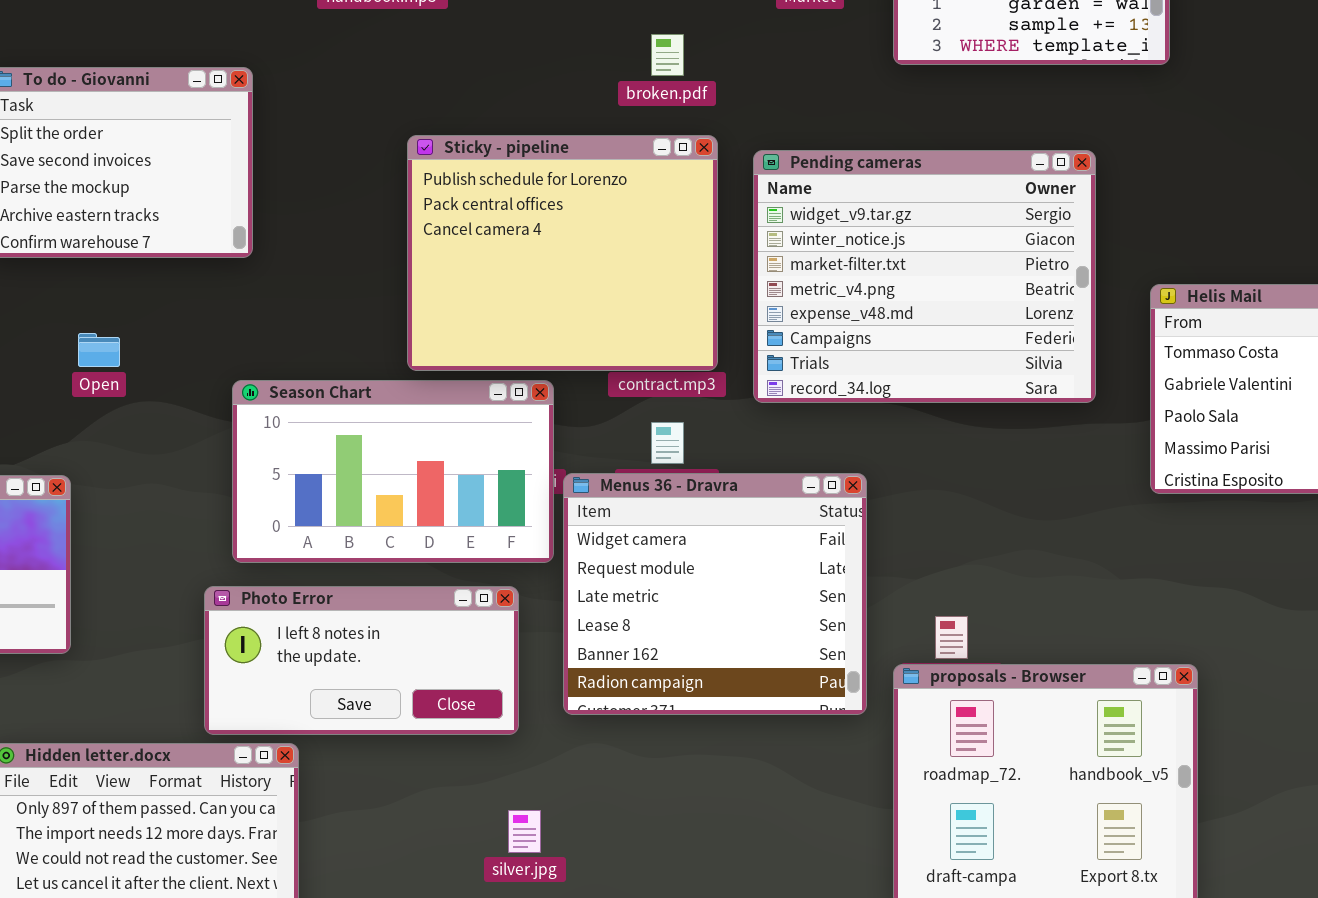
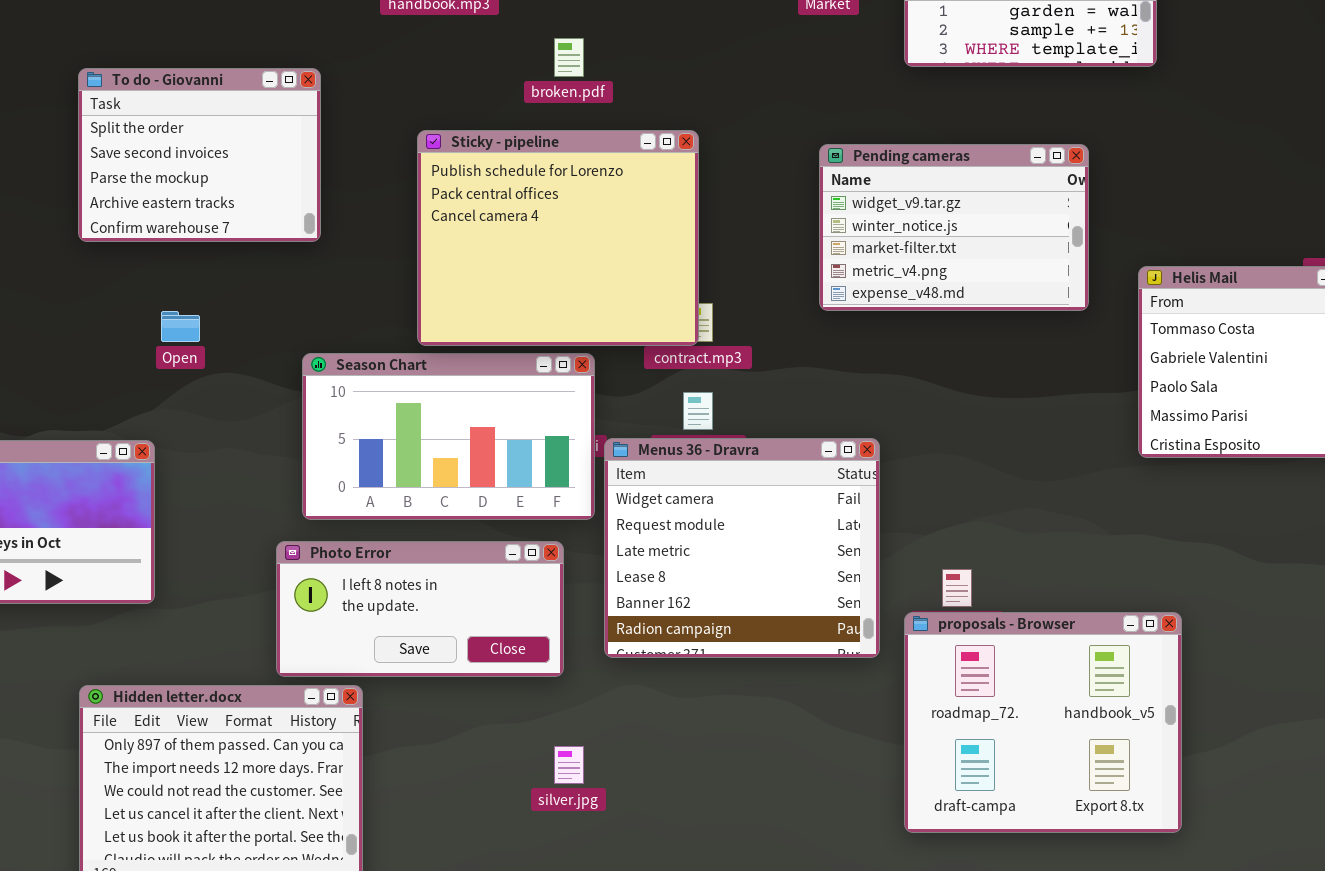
broken.pdf: [651,34,684,76] -> [554,38,584,77], moved
Sticky - pipeline: [407,135,718,371] -> [417,130,699,346], moved
Pending cameras: [753,150,1096,403] -> [819,144,1089,311], resized

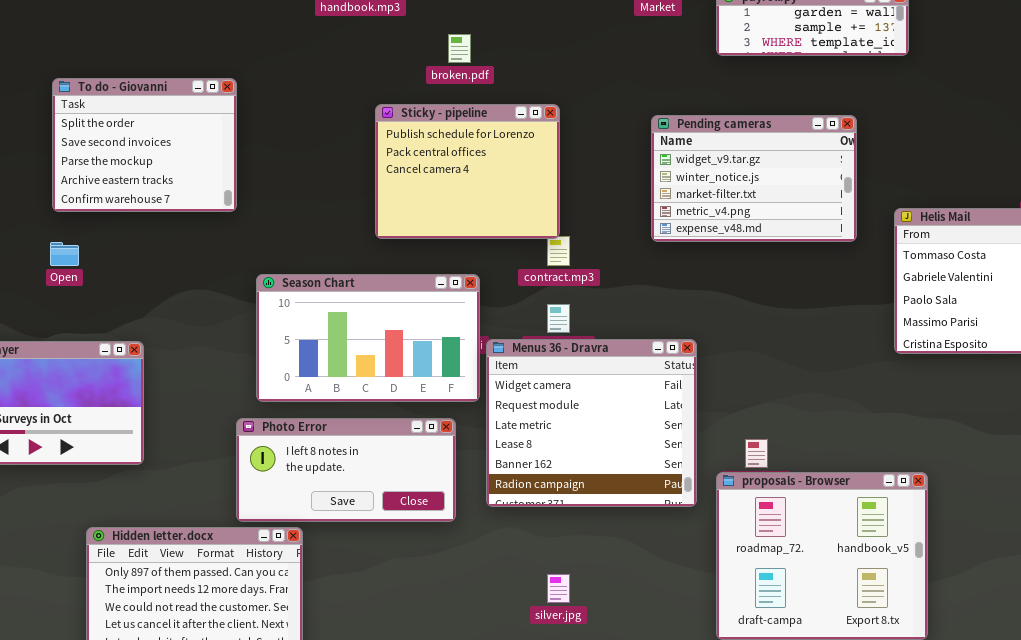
To do - Giovanni: [78,68,321,242] -> [52,78,237,212], moved
Sticky - pipeline: [417,130,699,346] -> [375,104,560,239], resized
Open: [161,311,200,342] -> [50,242,79,266], moved
silver.jpg: [554,746,584,784] -> [547,574,570,603], moved

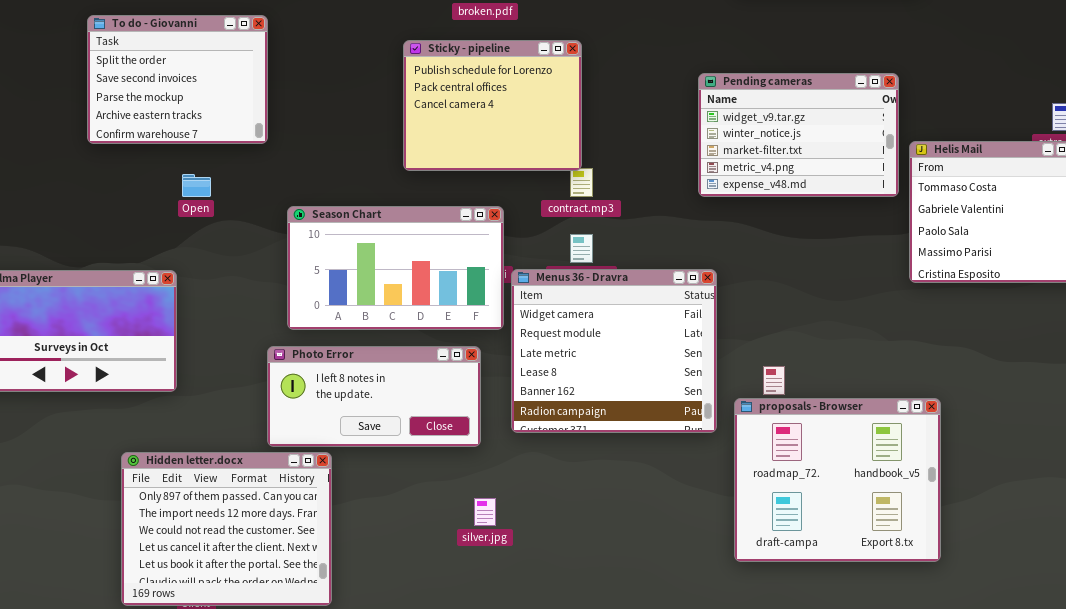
Pending cameras: [651,115,857,242] -> [698,73,899,197], moved
Open: [50,242,79,266] -> [182,174,211,197], moved
silver.jpg: [547,574,570,603] -> [474,498,496,526], moved

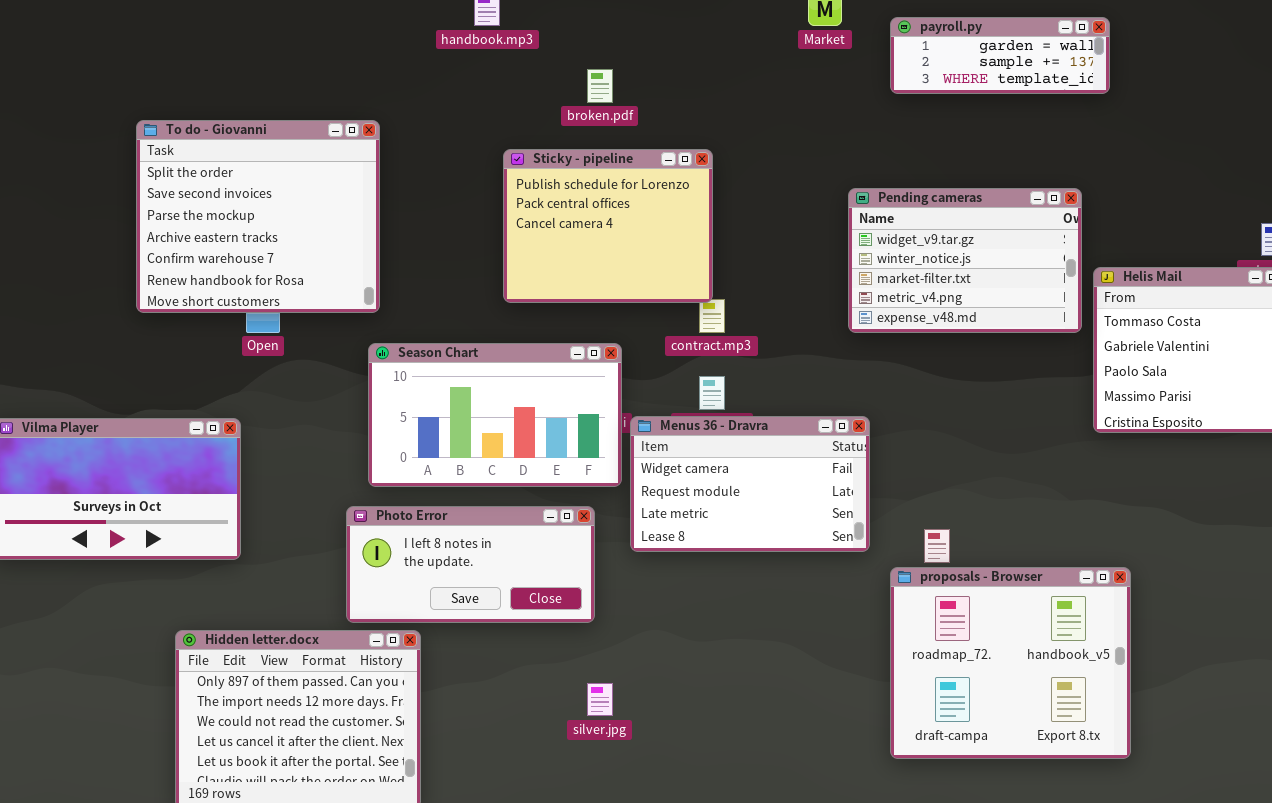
To do - Giovanni: [87,15,268,144] -> [136,120,380,313], resized
Menus 36 - Dravra: [511,269,717,433] -> [630,416,870,552], resized

